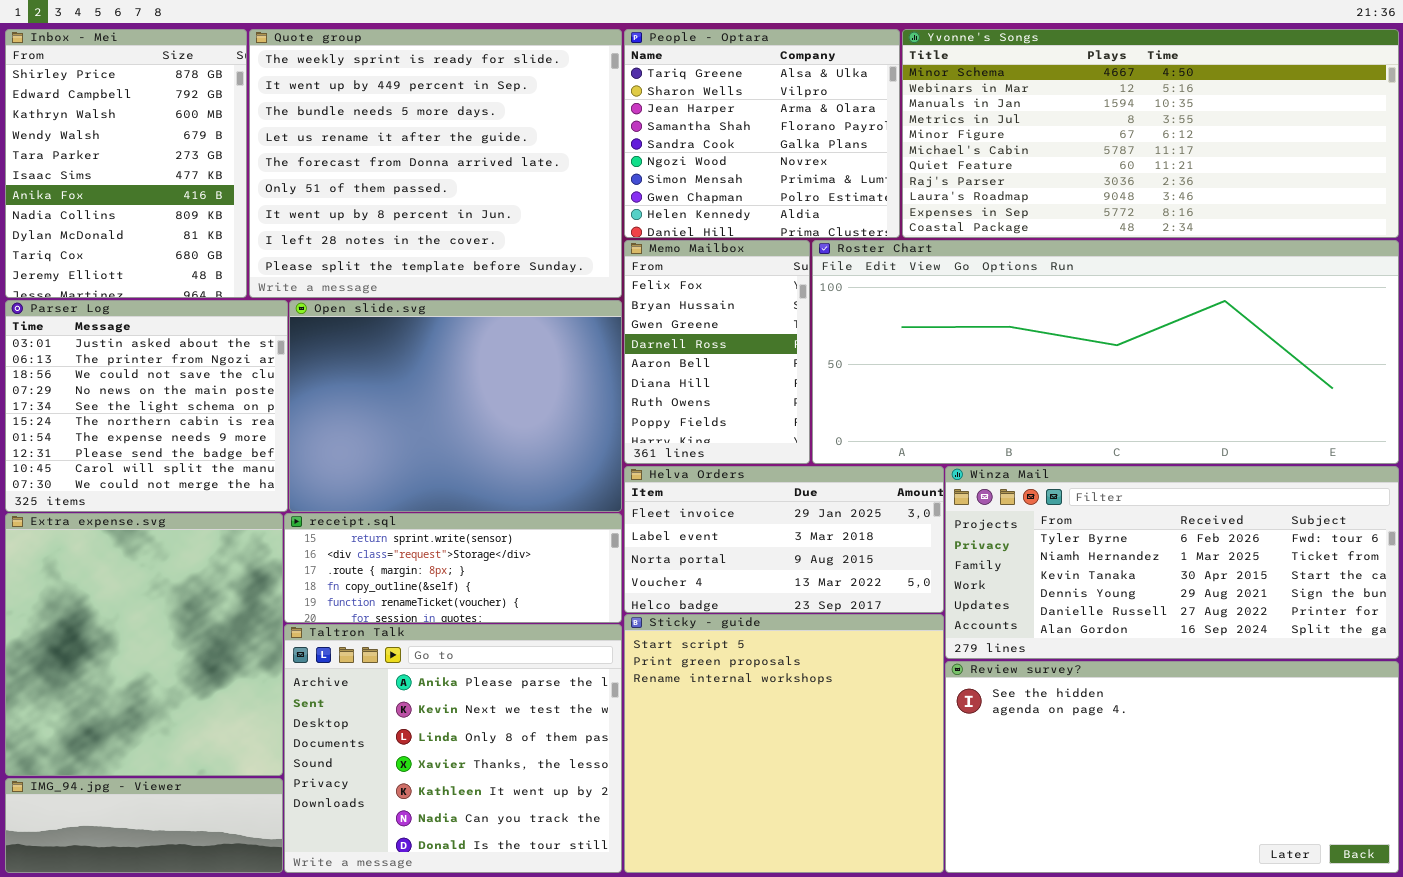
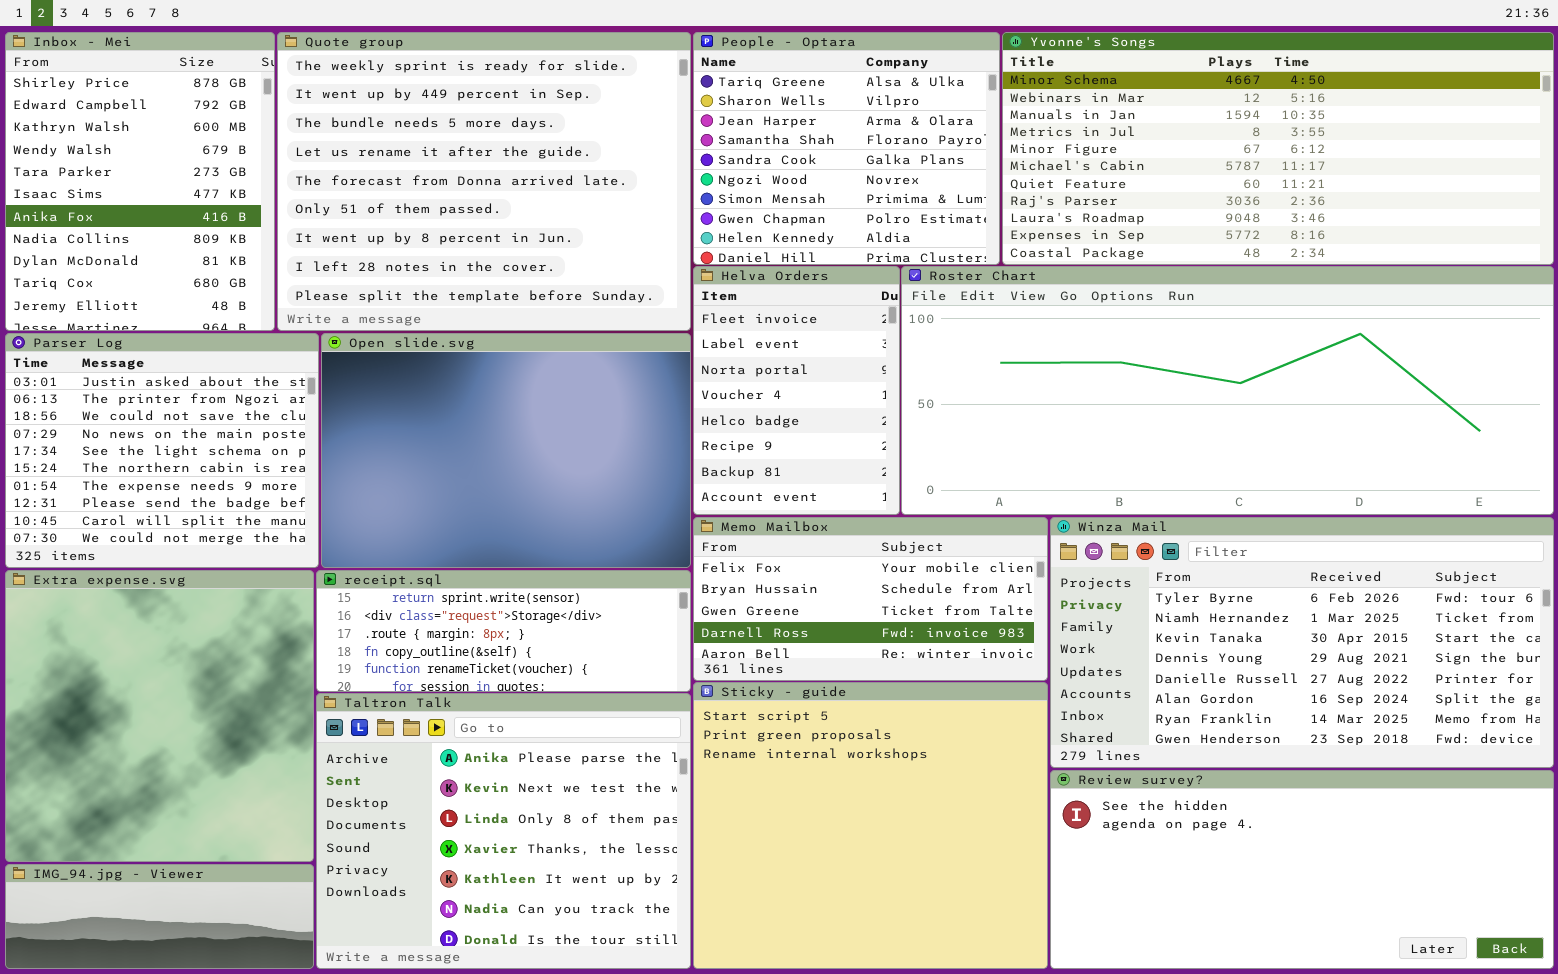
Memo Mailbox: [624,240,810,464] -> [693,517,1048,681], moved, resized
Helva Orders: [624,466,944,613] -> [693,266,900,515], moved, resized
Winza Mail: [945,466,1399,659] -> [1050,517,1554,768], resized
Review survey?: [945,661,1399,873] -> [1050,770,1554,969], resized

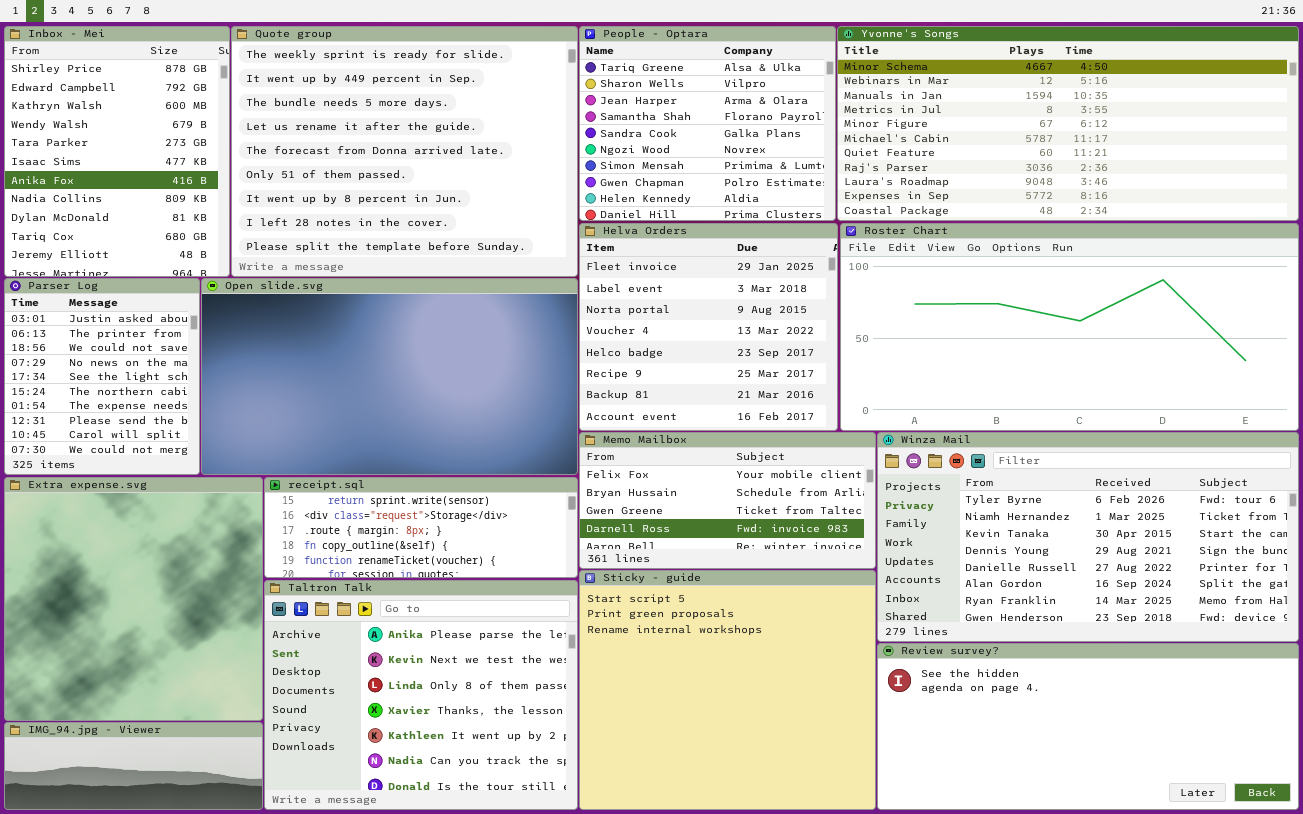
Helva Orders: [693,266,900,515] -> [579,223,838,431], resized
Roster Chart: [901,266,1554,515] -> [840,223,1299,431], resized
Parser Log: [5,333,319,568] -> [4,278,200,475], resized
Open slide.svg: [321,333,691,568] -> [201,278,578,475], resized

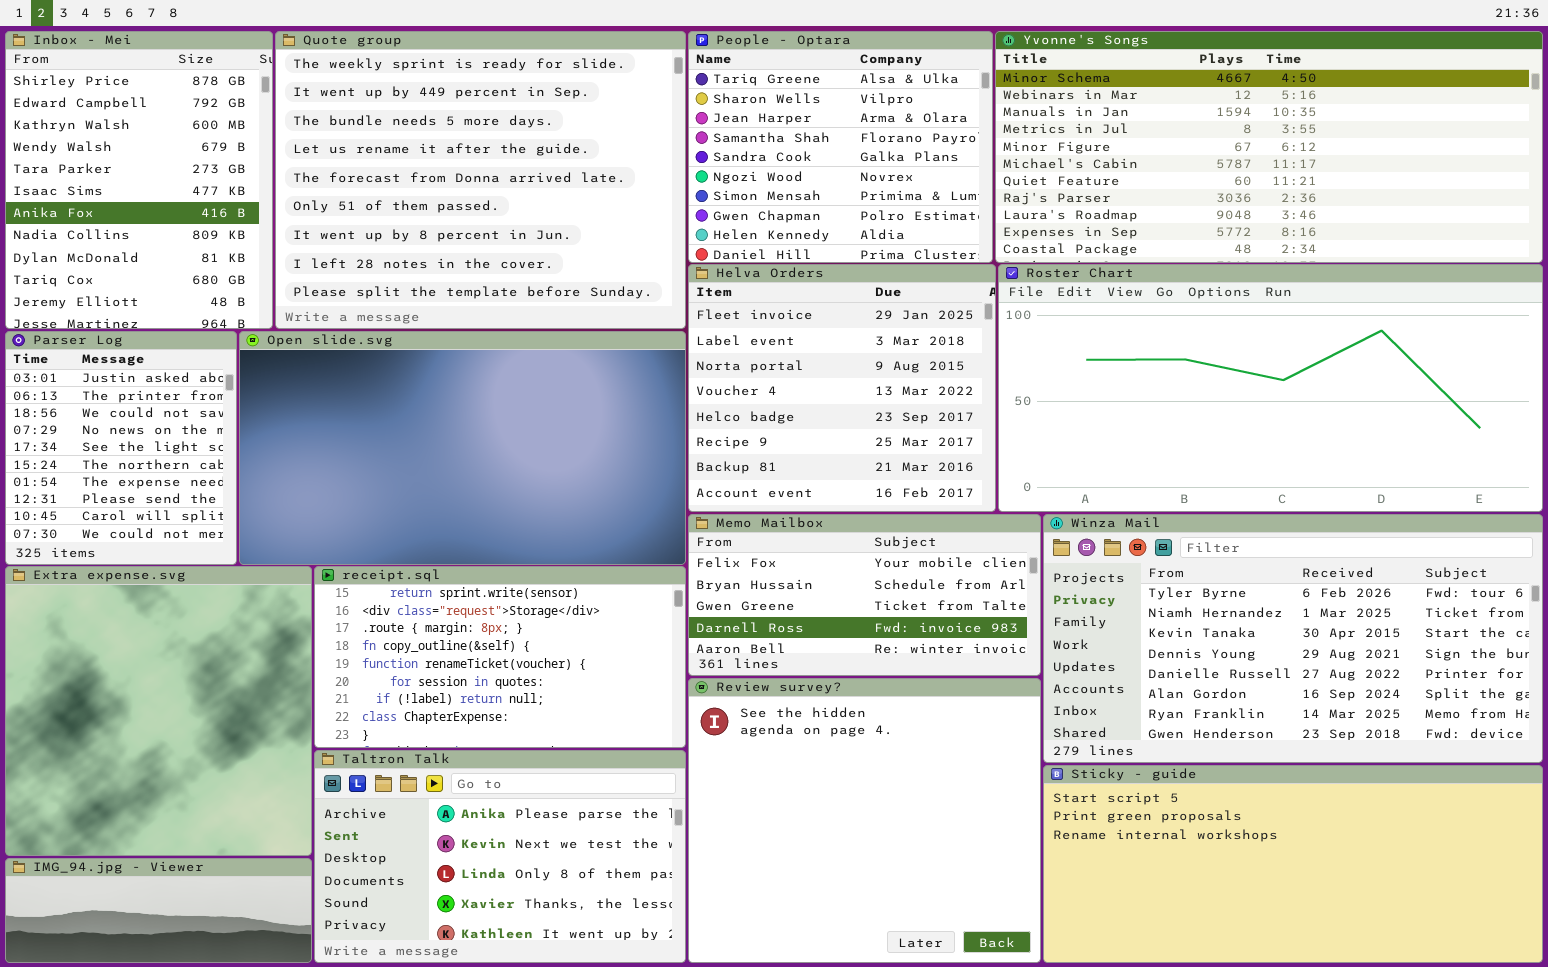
receipt.sql: [264,477,578,578] -> [314,566,686,748], resized
Sticky - guide: [579,570,876,810] -> [1043,765,1543,963], moved, resized
Taltron Talk: [264,580,578,810] -> [314,750,686,963], resized
Review survey?: [877,643,1299,810] -> [688,678,1041,963], moved, resized

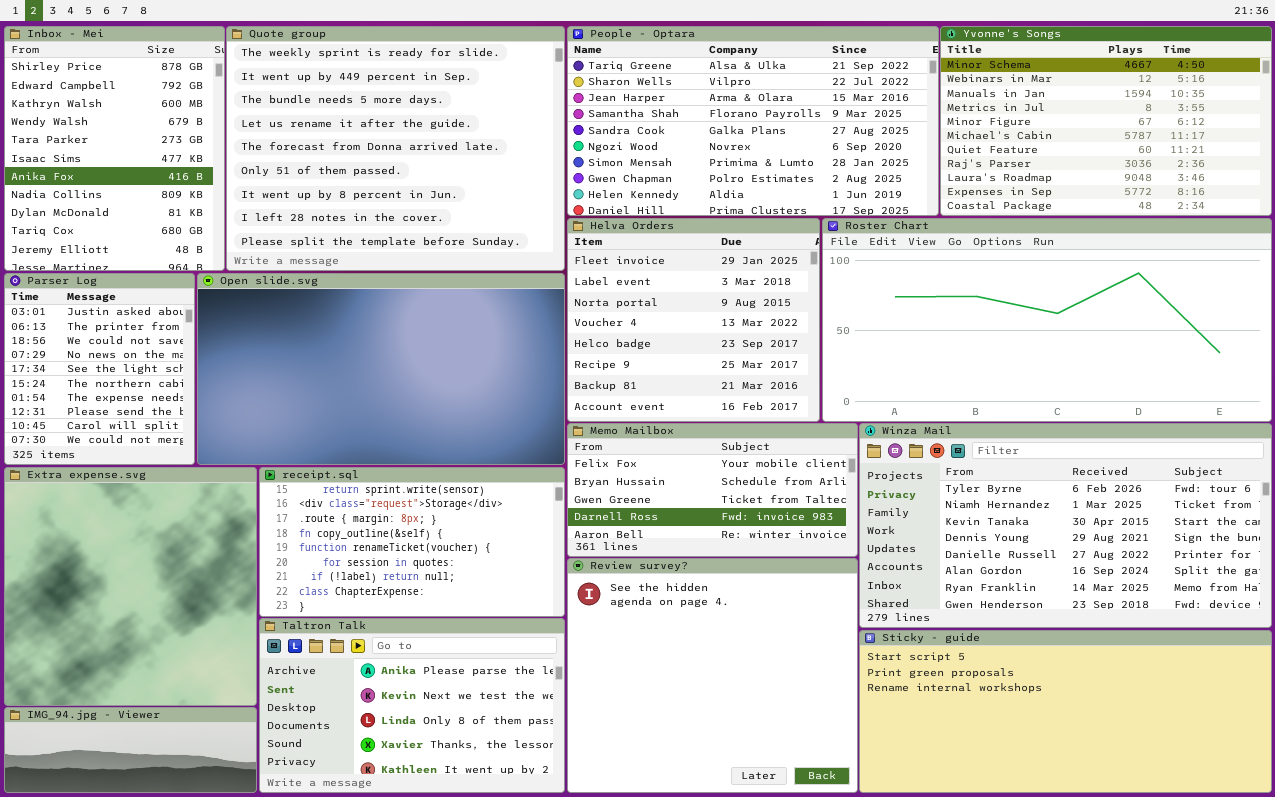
People - Optara: [688,31,993,263] -> [567,26,939,216], resized
Yvonne's Songs: [995,31,1543,263] -> [940,26,1272,216], resized

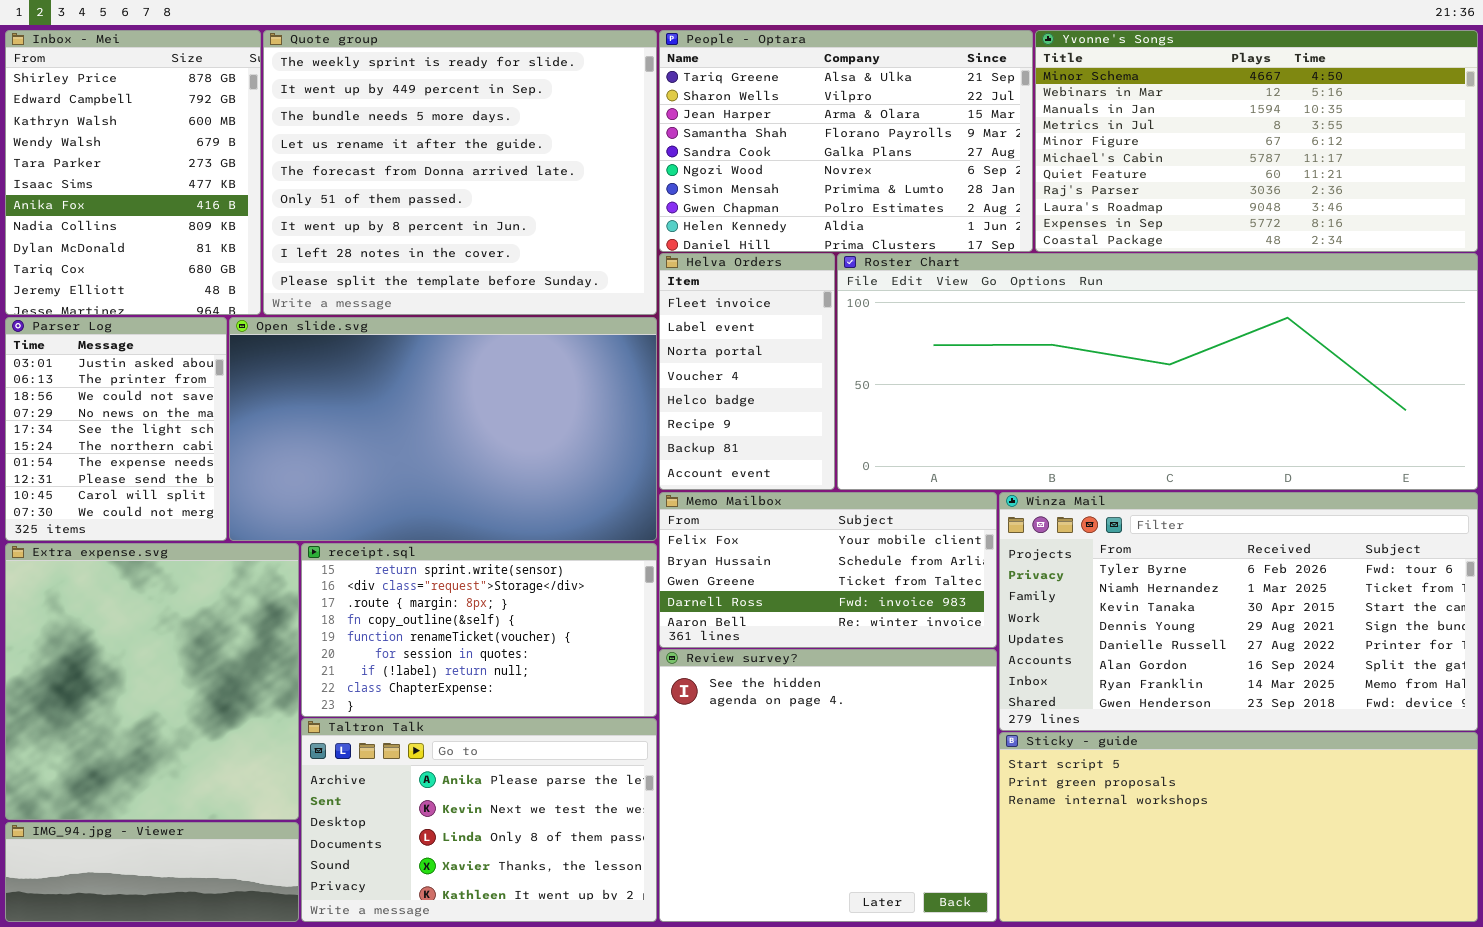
People - Optara: [567,26,939,216] -> [659,30,1033,252], resized
Yvonne's Songs: [940,26,1272,216] -> [1035,30,1478,252], resized
Helva Orders: [567,218,820,422] -> [659,253,835,490], resized
Roster Chart: [822,218,1272,422] -> [837,253,1478,490], resized

